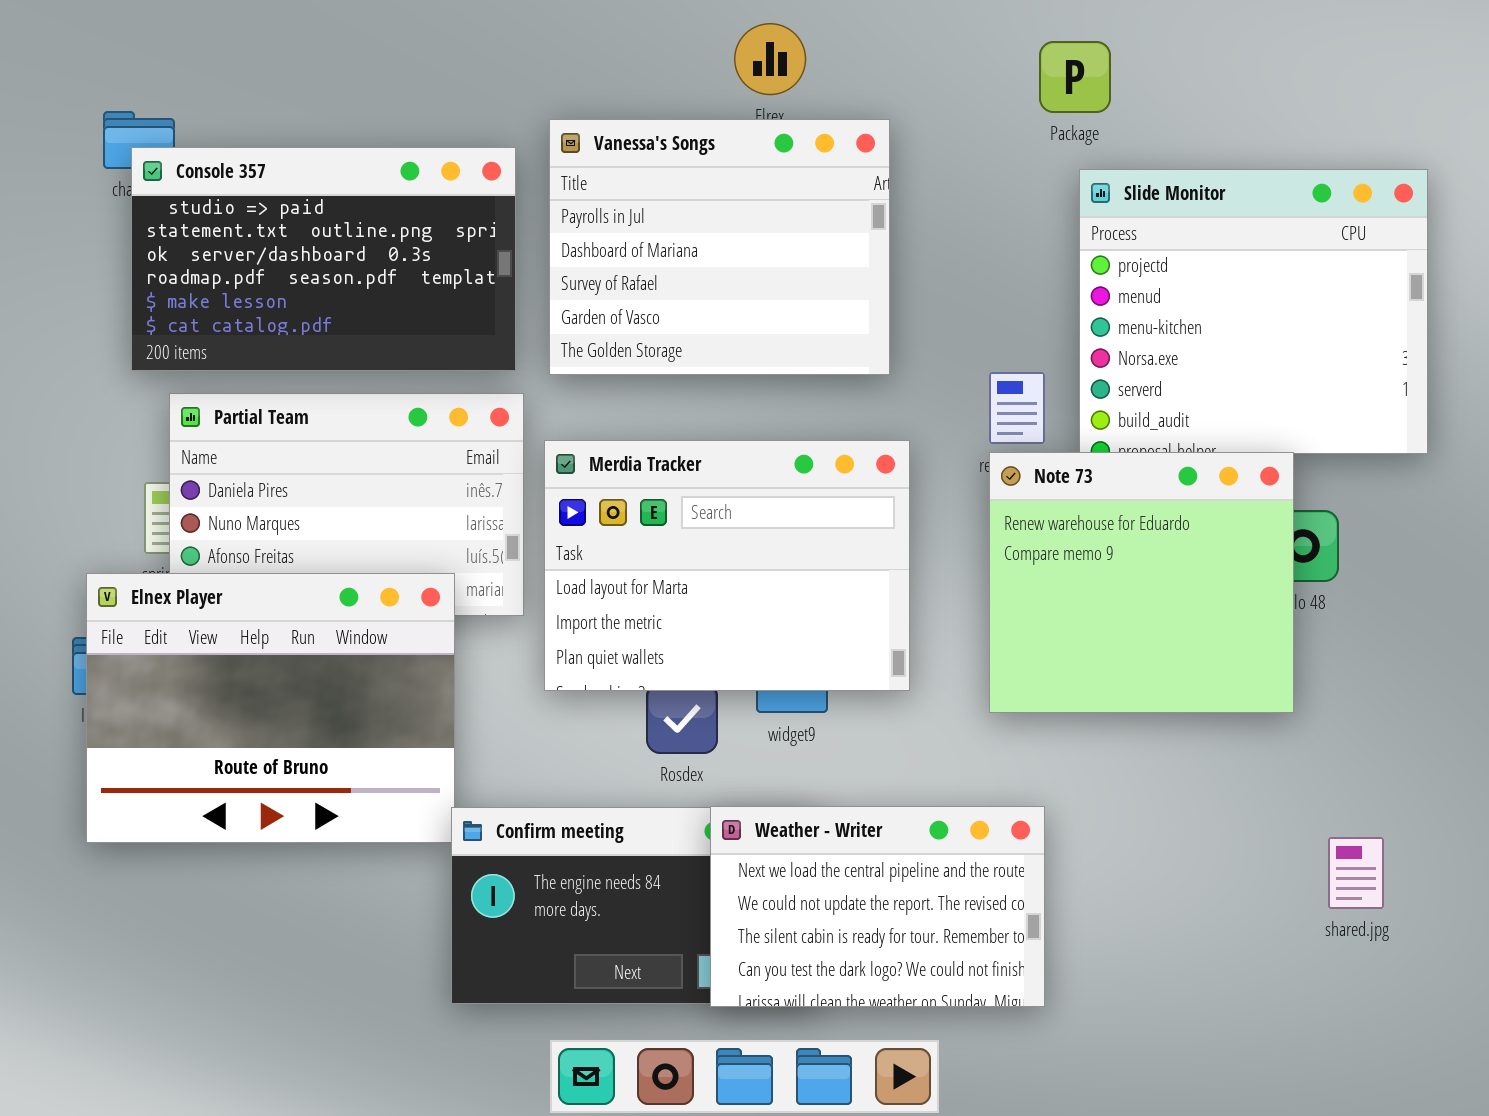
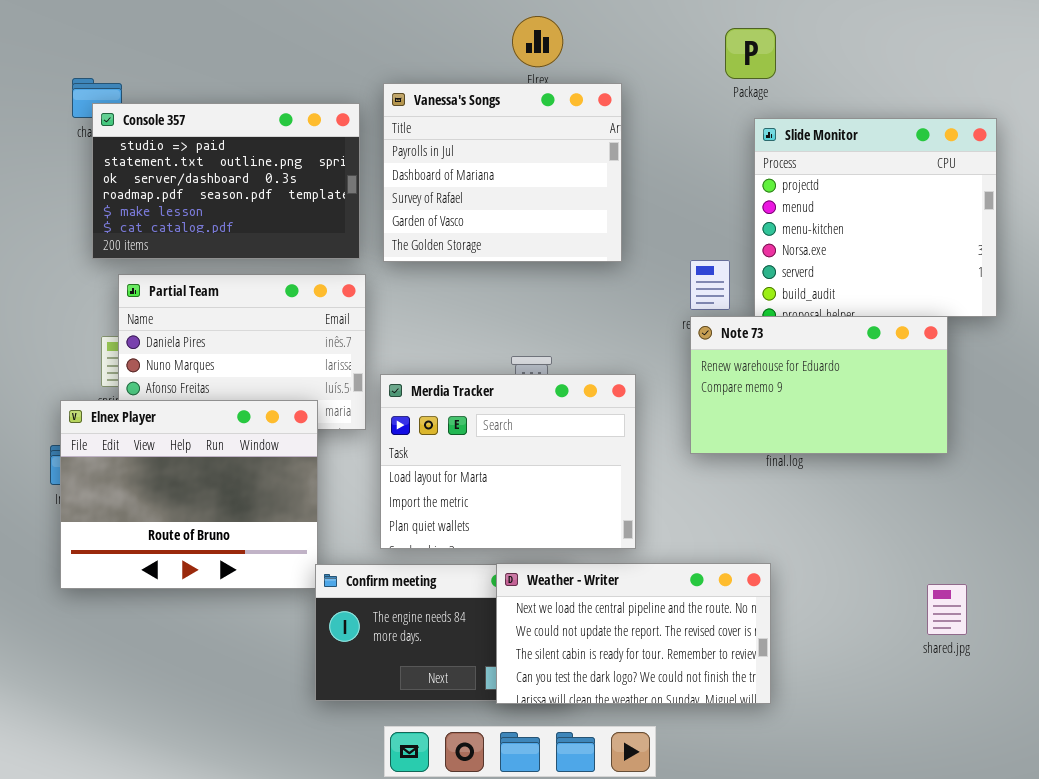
Merdia Tracker: [544,440,910,691] -> [380,374,636,549], moved
Note 73: [989,452,1294,713] -> [690,316,948,454], resized
Weather - Writer: [710,806,1045,1007] -> [496,563,771,704], resized

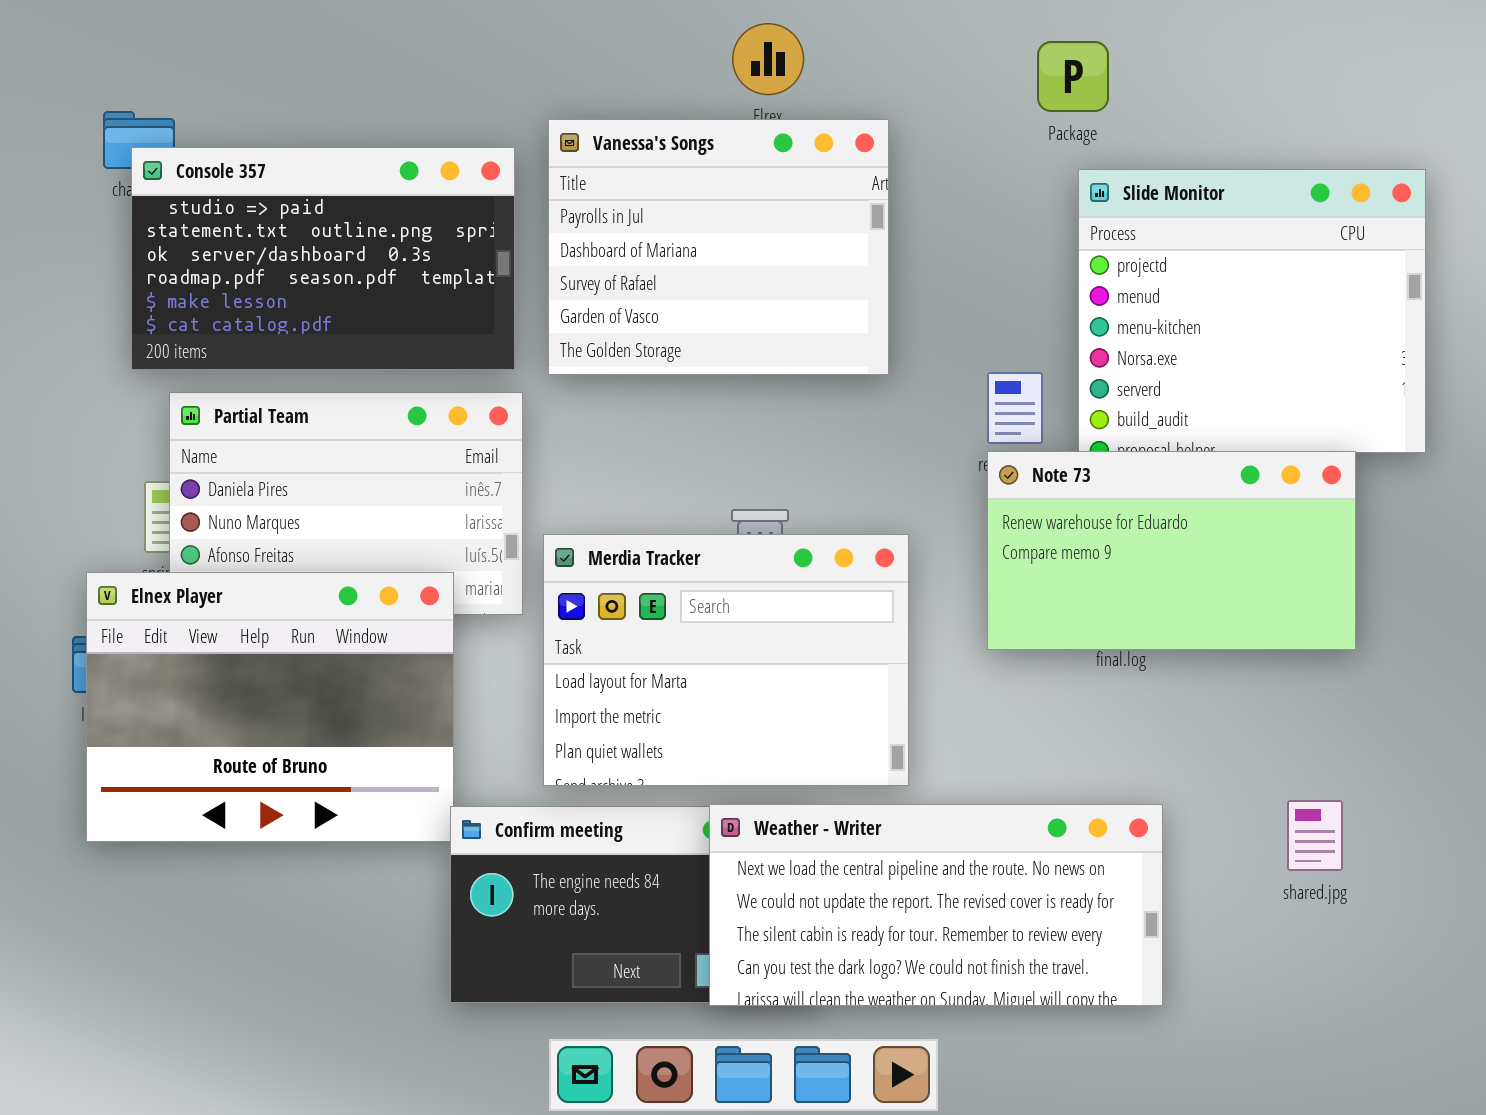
Weather - Writer: [496,563,771,704] -> [709,804,1163,1006], resized
shared.jpg: [927,584,967,635] -> [1287,800,1343,871], moved

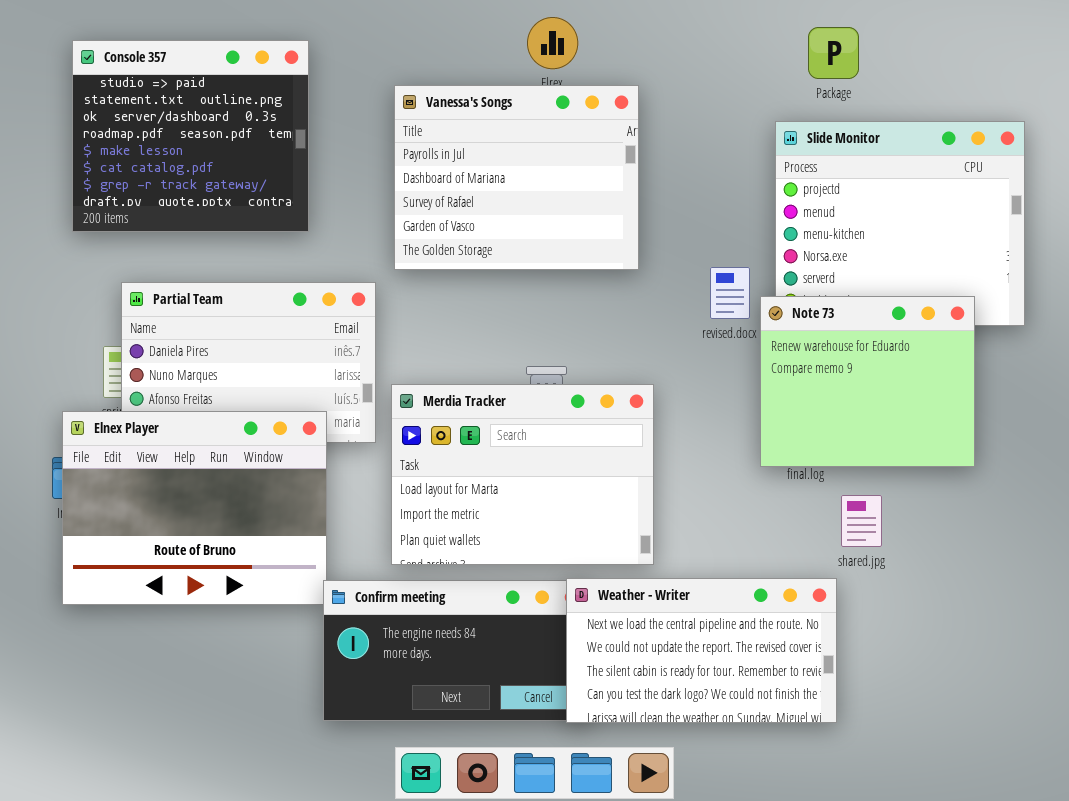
Package: [1037,41,1109,112] -> [808,27,859,79], moved
Console 357: [131,147,515,370] -> [72,40,309,232], moved, resized
Note 73: [987,451,1356,650] -> [760,296,975,467], resized
shared.jpg: [1287,800,1343,871] -> [841,495,882,547], moved
Weather - Writer: [709,804,1163,1006] -> [566,578,837,723], resized

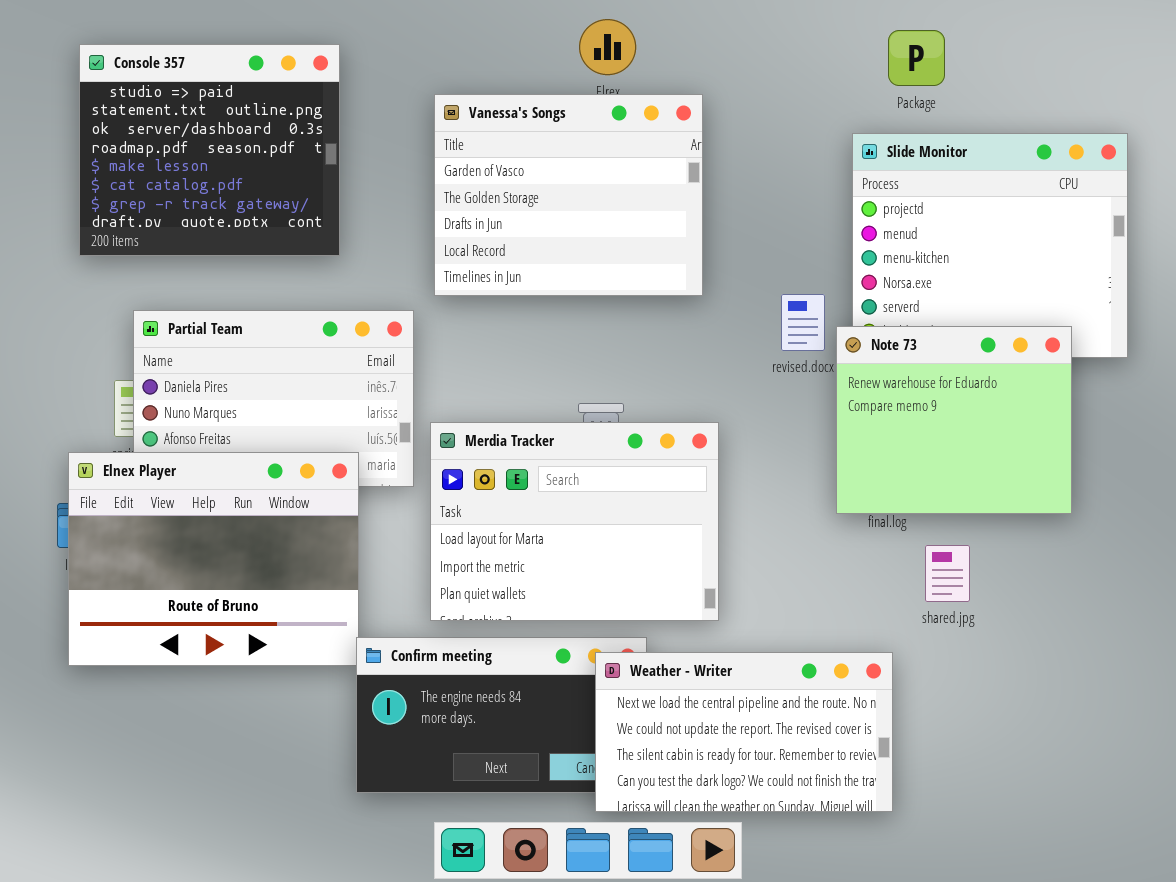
Vanessa's Songs: [394,85,639,270] -> [434,94,703,296], scrolled down 3 rows
Weather - Writer: [566,578,837,723] -> [595,652,893,812], moved

